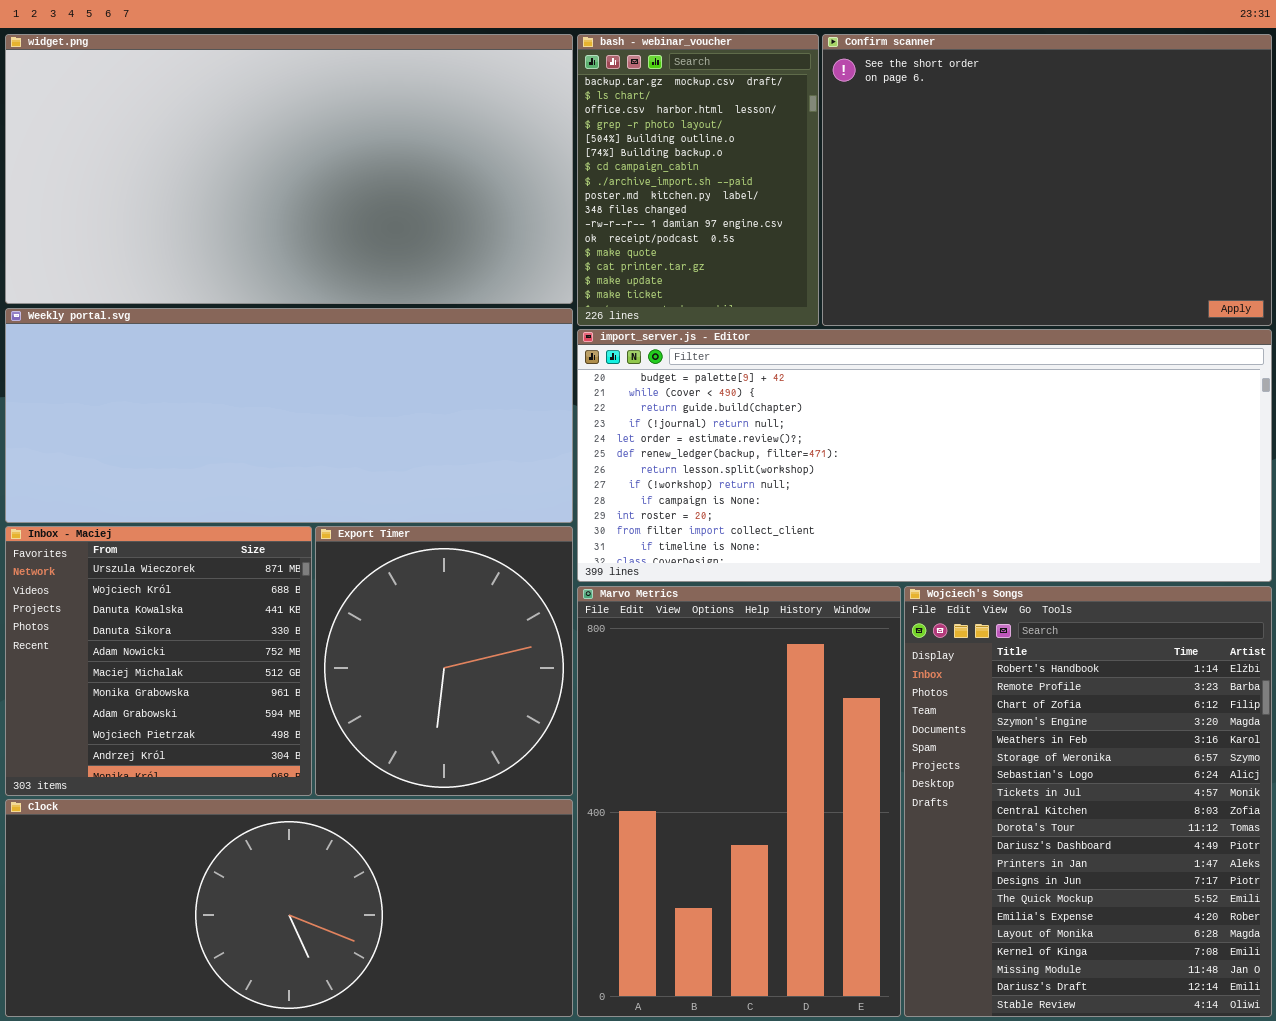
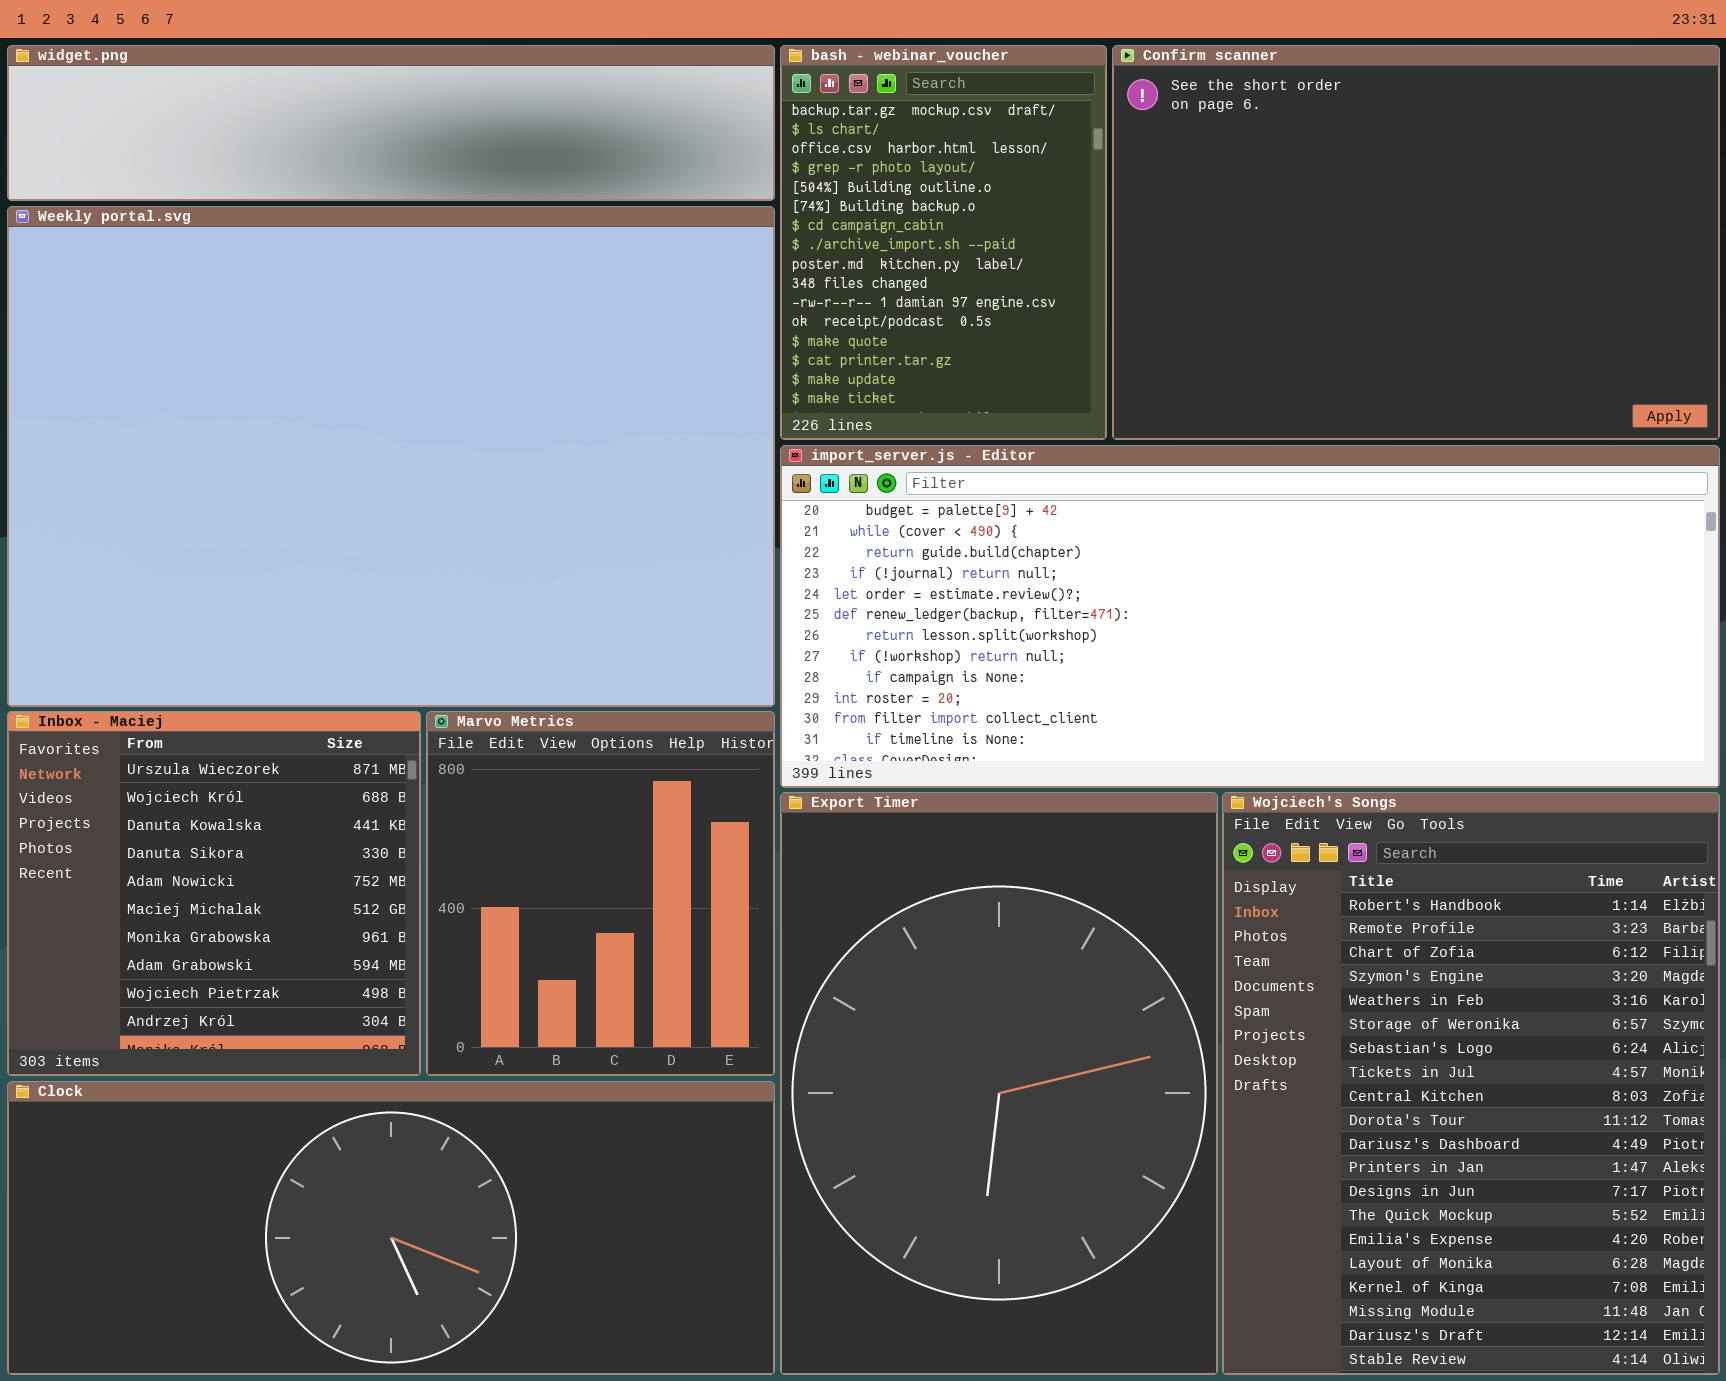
widget.png: [5,34,573,304] -> [7,45,775,201], resized
Weekly portal.svg: [5,308,573,523] -> [7,206,775,707], resized
Export Timer: [315,526,573,796] -> [780,792,1218,1375], moved, resized
Marvo Metrics: [577,586,901,1017] -> [426,711,775,1076], moved, resized

